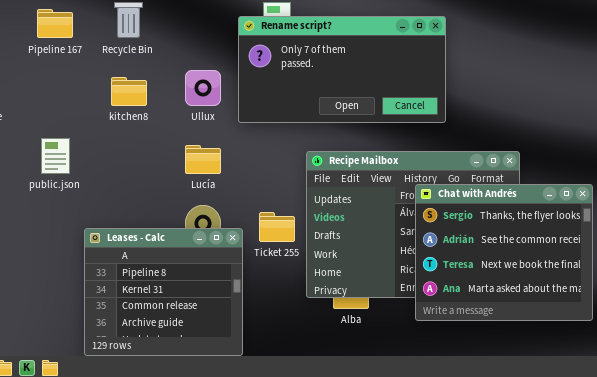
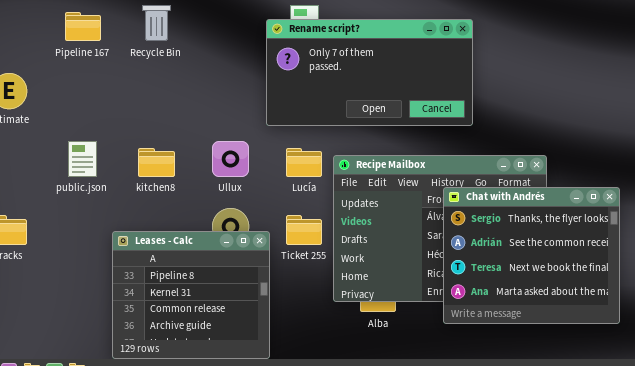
Ullux: [185,70,221,106] -> [212,141,249,177], moved
kitchen8: [111,77,147,106] -> [138,148,175,177], moved
Lucía: [185,145,221,174] -> [286,148,322,177], moved

